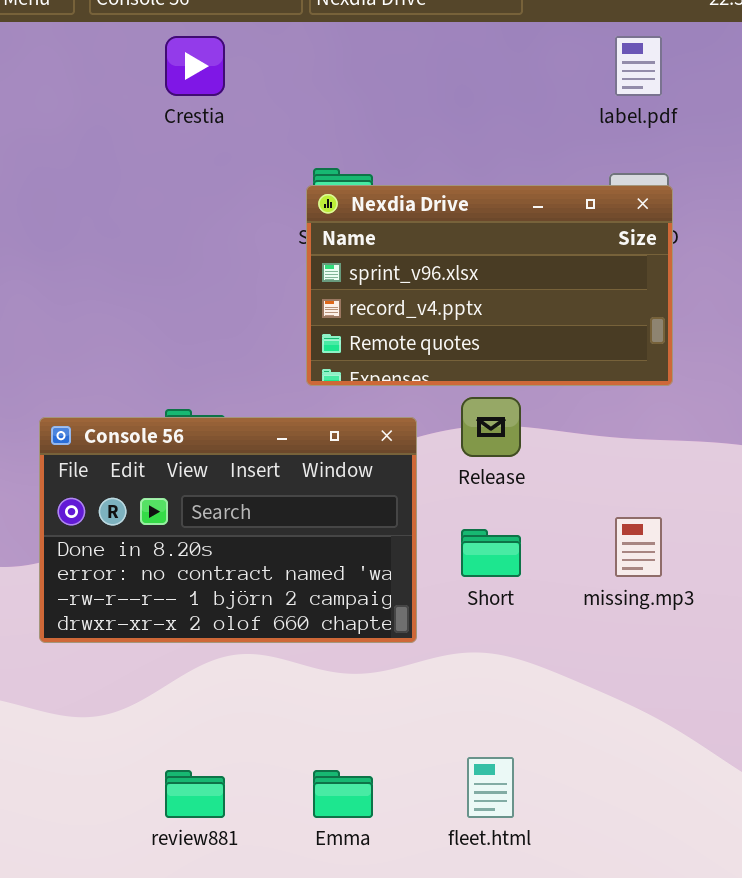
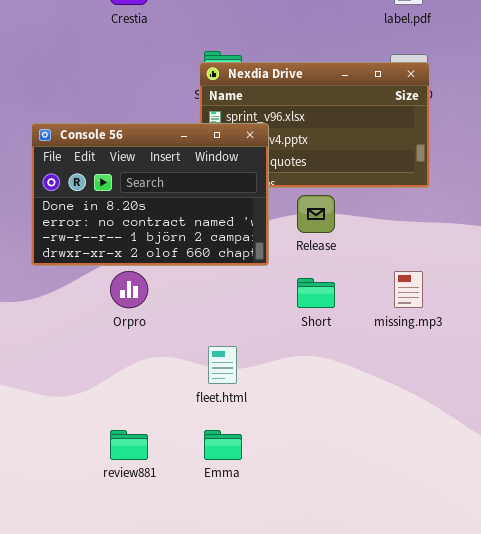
Console 56: [39,417,417,643] -> [31,123,269,266], moved
fleet.html: [467,757,514,818] -> [208,346,237,384], moved

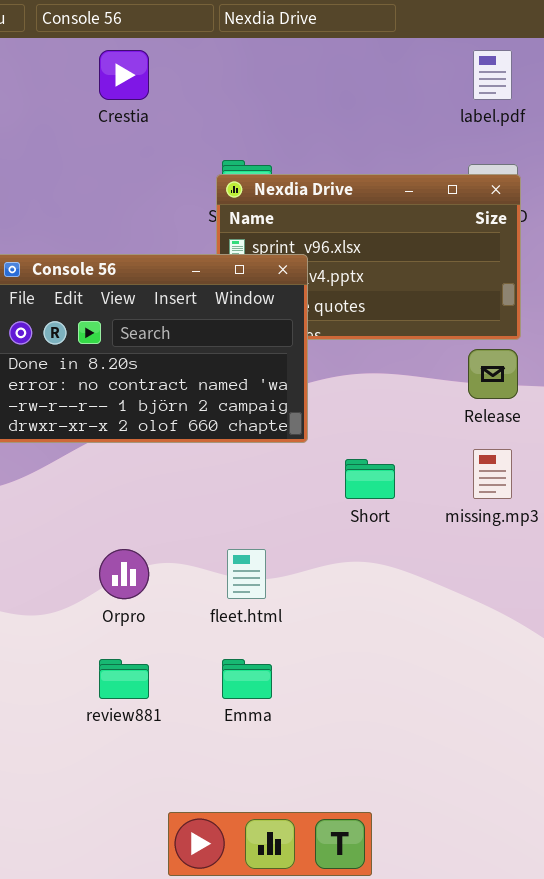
Release: [297,195,335,233] -> [468,349,518,399], moved
Orpro: [110,271,148,308] -> [99,549,149,599], moved

